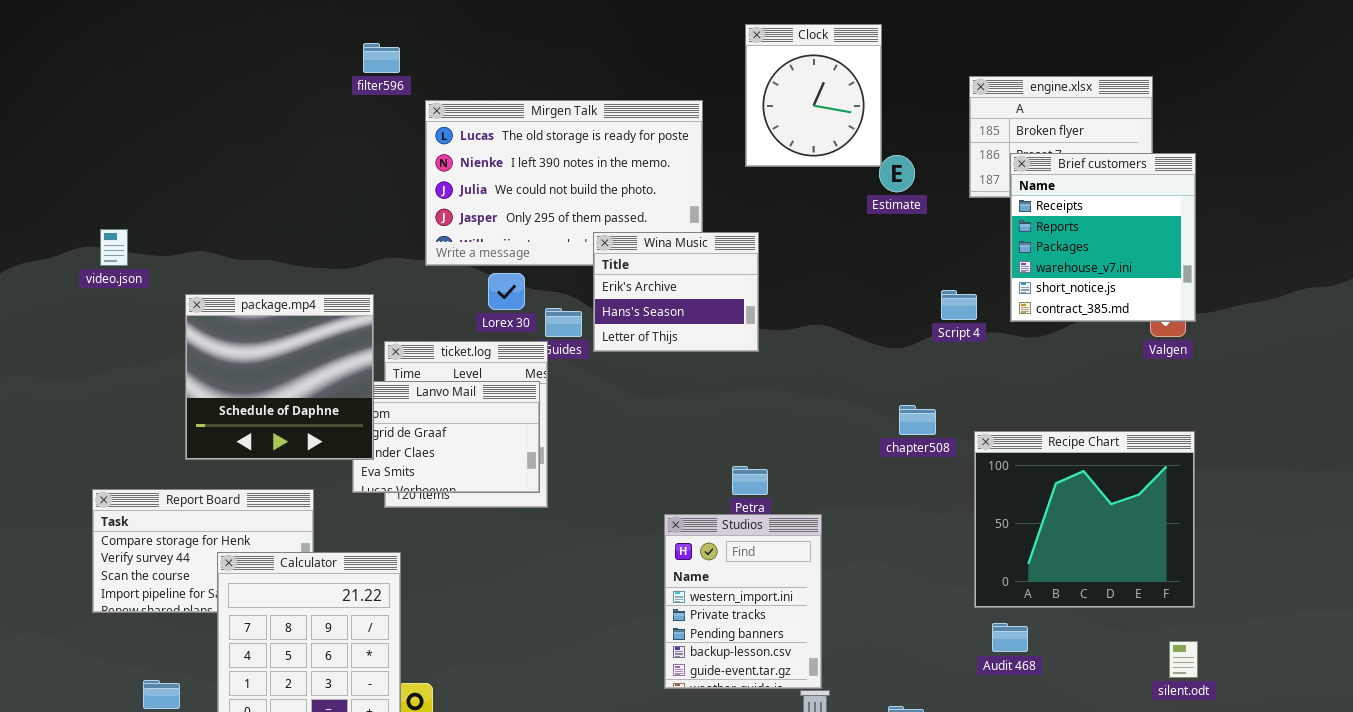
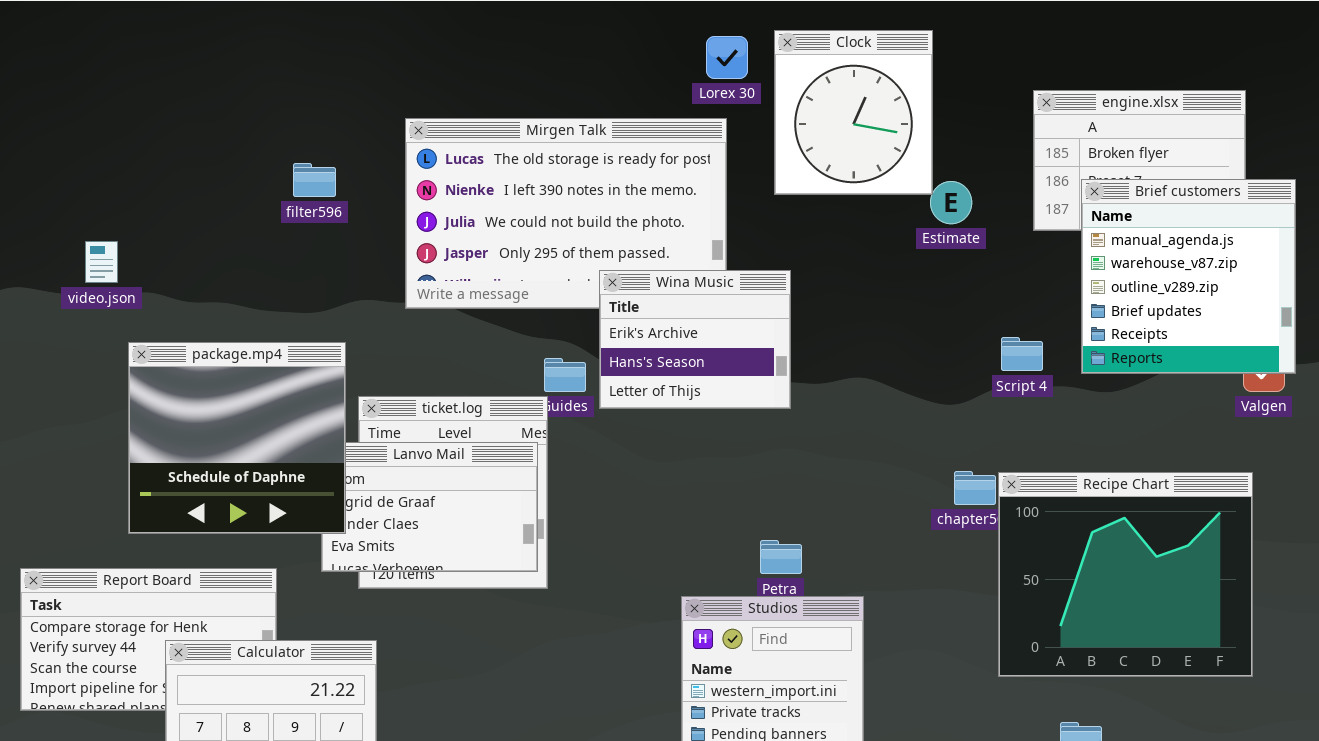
filter596: [363,43,400,73] -> [293,163,336,197], moved
Brief customers: [1010,153,1196,322] -> [1081,179,1296,374], scrolled up 4 rows
video.json: [100,229,128,266] -> [85,241,118,283], moved
Lorex 30: [488,273,525,310] -> [706,36,748,79], moved
Recipe Chart: [974,431,1195,608] -> [998,472,1253,677], moved

